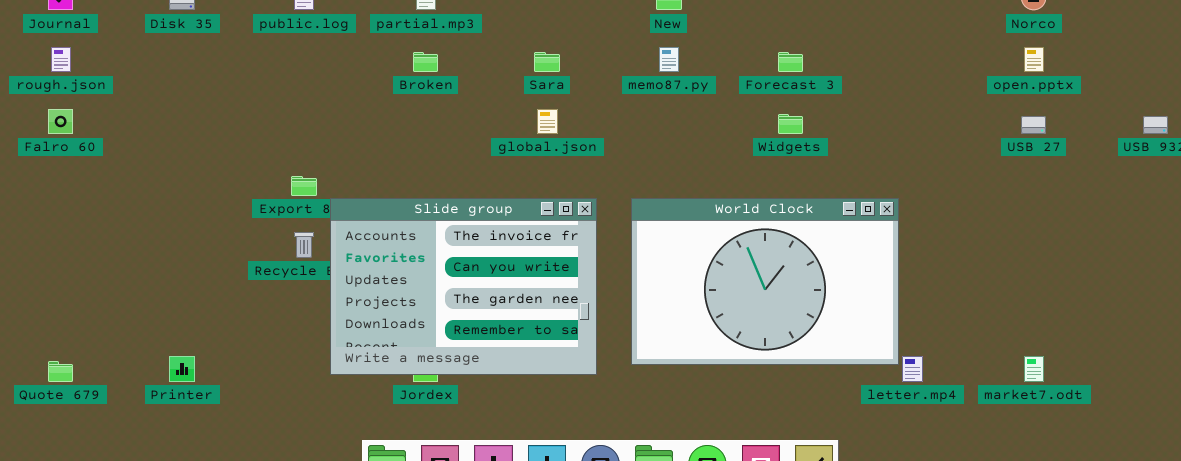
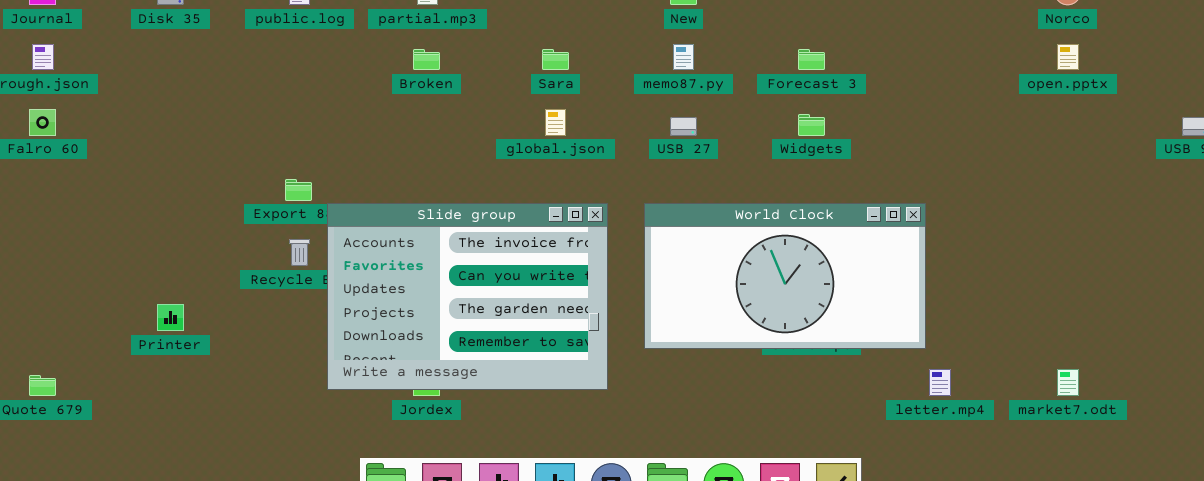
USB 27: [1021,116,1046,134] -> [670,117,697,136], moved
World Clock: [631,198,899,365] -> [644,203,926,349], resized
Printer: [169,356,195,382] -> [157,304,184,331], moved

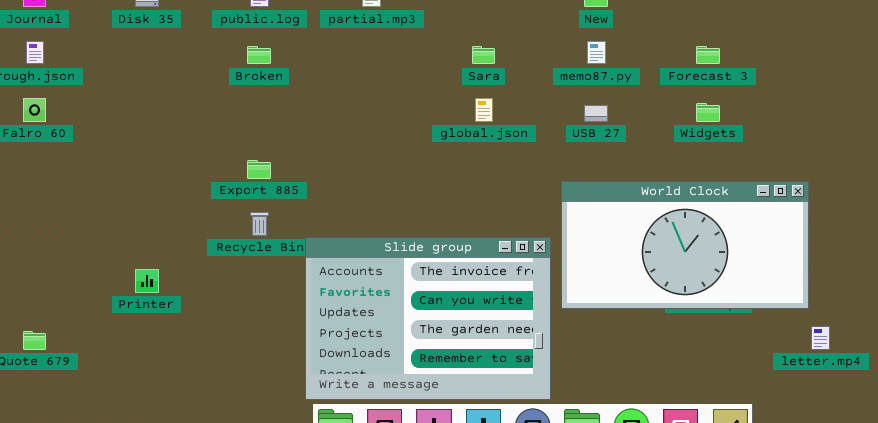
Broken: [413,49,440,70] -> [247,46,271,64], moved
Slide group: [327,203,608,390] -> [305,237,551,400], moved

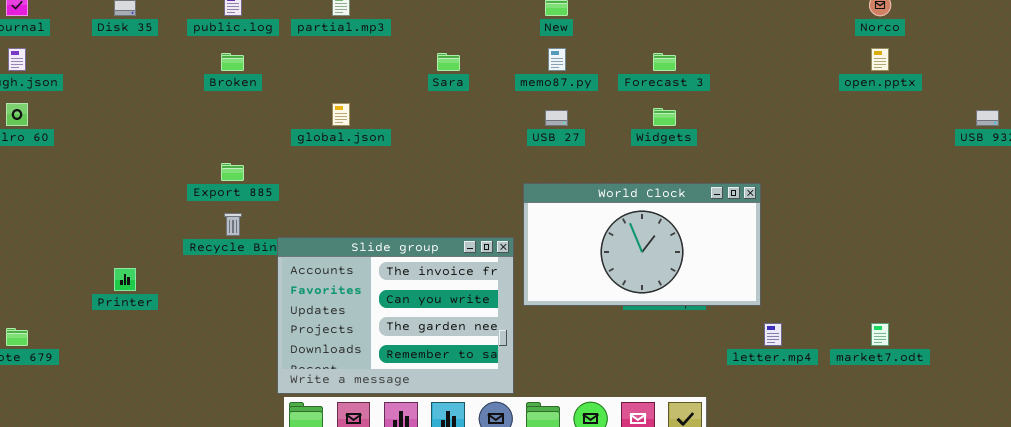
global.json: [475,98,493,122] -> [332,103,350,126], moved

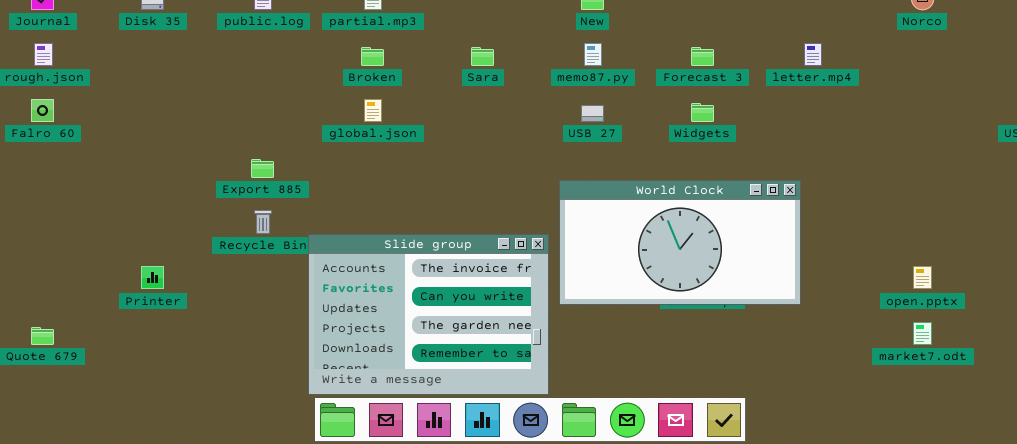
open.pptx: [871,48,889,71] -> [913,266,932,289], moved
Broken: [221,53,244,71] -> [361,47,384,66], moved
letter.mp4: [764,323,782,346] -> [804,43,822,66], moved

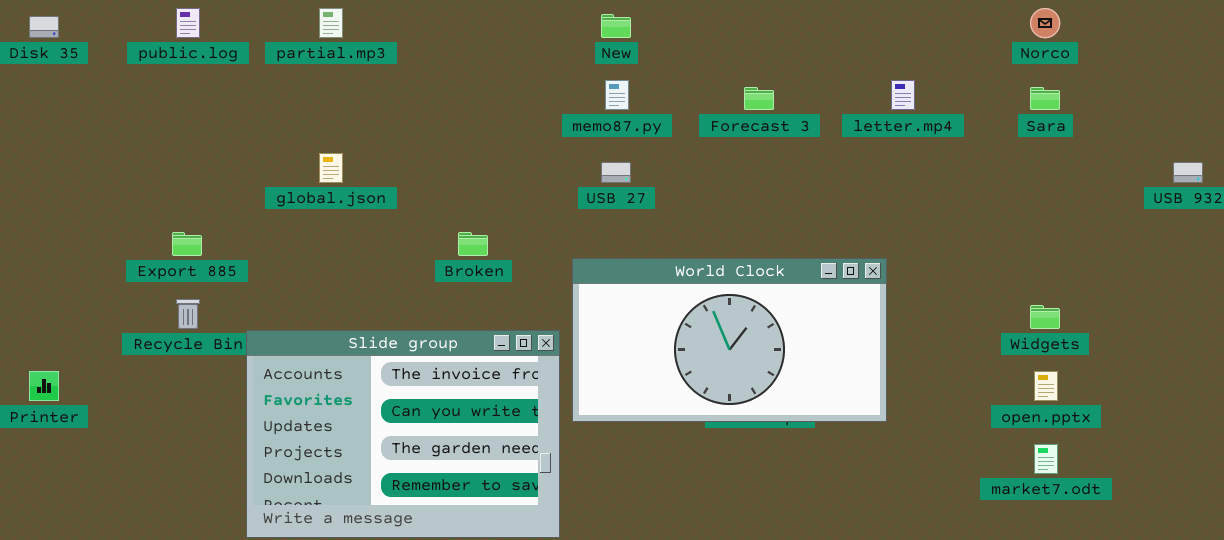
Broken: [361,47,384,66] -> [458,232,488,256], moved
Sara: [471,47,494,66] -> [1030,87,1060,110], moved
Widgets: [691,103,714,122] -> [1030,305,1060,329], moved

